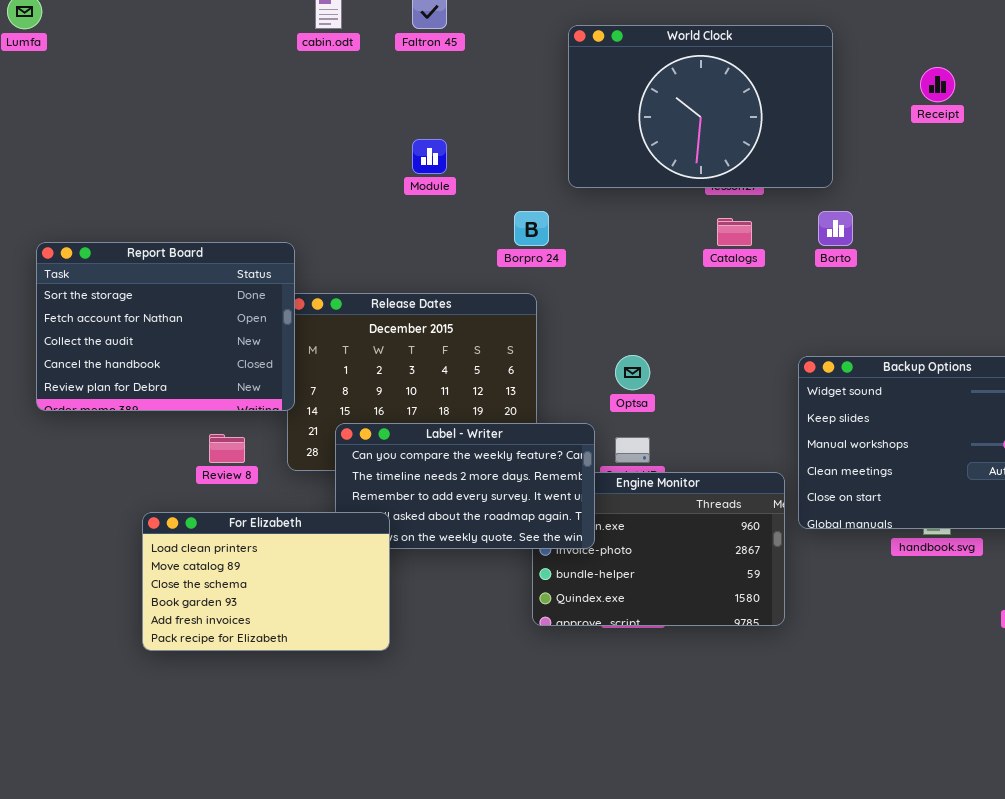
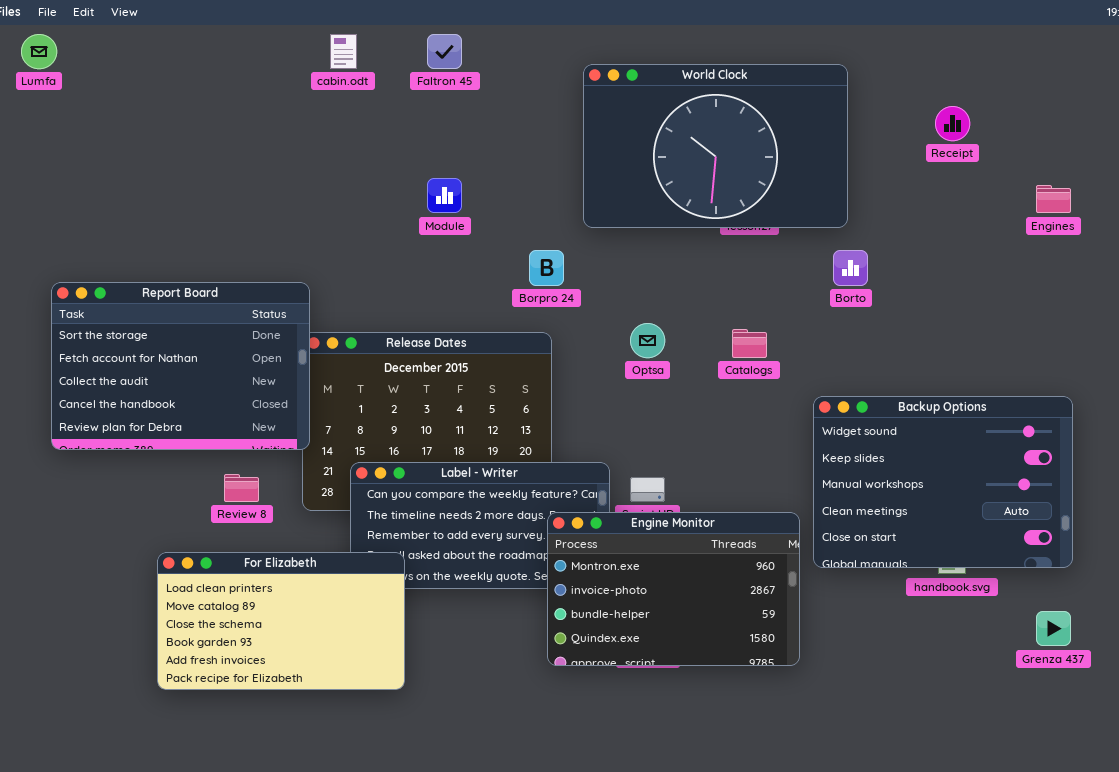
Catalogs: [717,218,752,246] -> [732,329,767,358], moved
Optsa: [615,355,650,390] -> [630,323,665,358], moved
Engine Monitor: [532,472,785,626] -> [547,512,800,666], raised

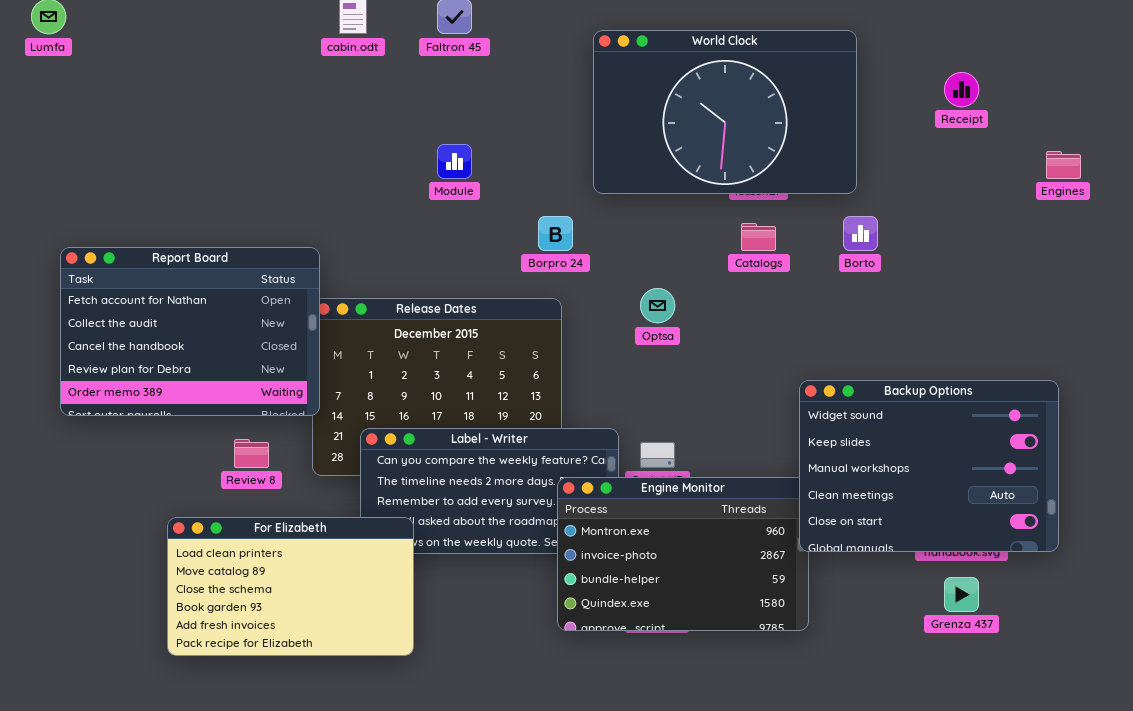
Report Board: [51,282,310,450] -> [60,247,320,416], scrolled down 1 row
Catalogs: [732,329,767,358] -> [741,223,776,251], moved
Backup Options: [813,396,1073,568] -> [799,380,1059,552], moved
Grenza 437: [1036,611,1071,646] -> [944,577,979,612], moved

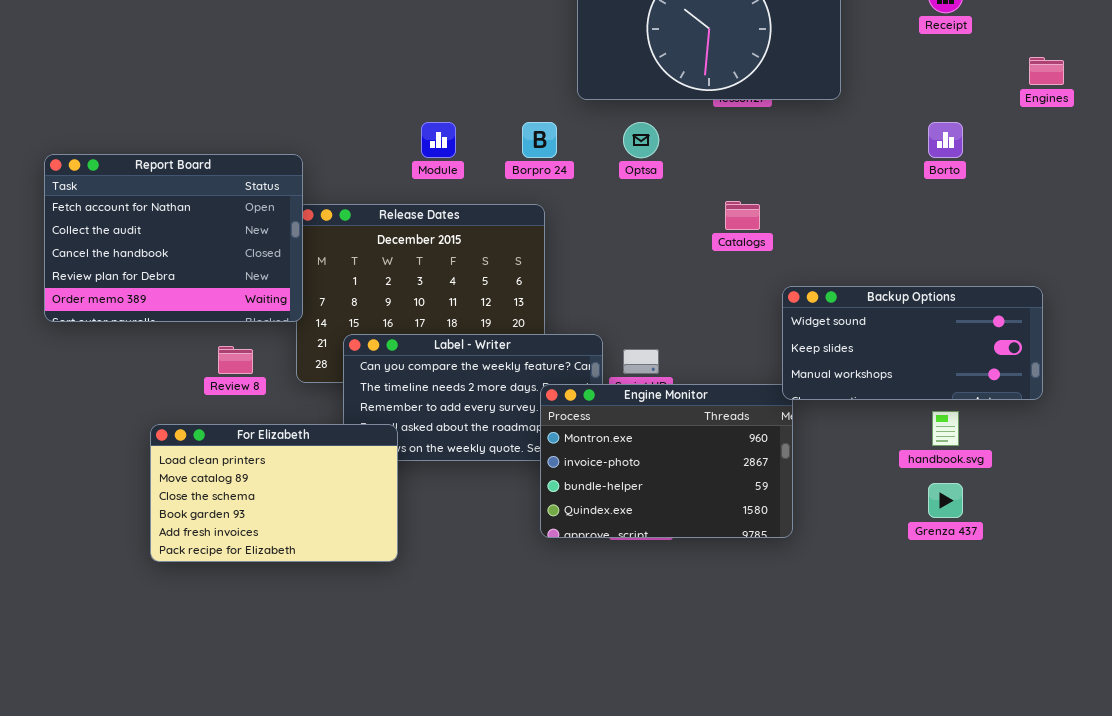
Module: [437,144,472,179] -> [421,122,456,158], moved
Borto: [843,216,878,251] -> [928,122,963,158], moved
Catalogs: [741,223,776,251] -> [725,201,760,230], moved
Optsa: [640,288,675,323] -> [623,122,659,158], moved
Backup Options: [799,380,1059,552] -> [782,286,1043,400], resized

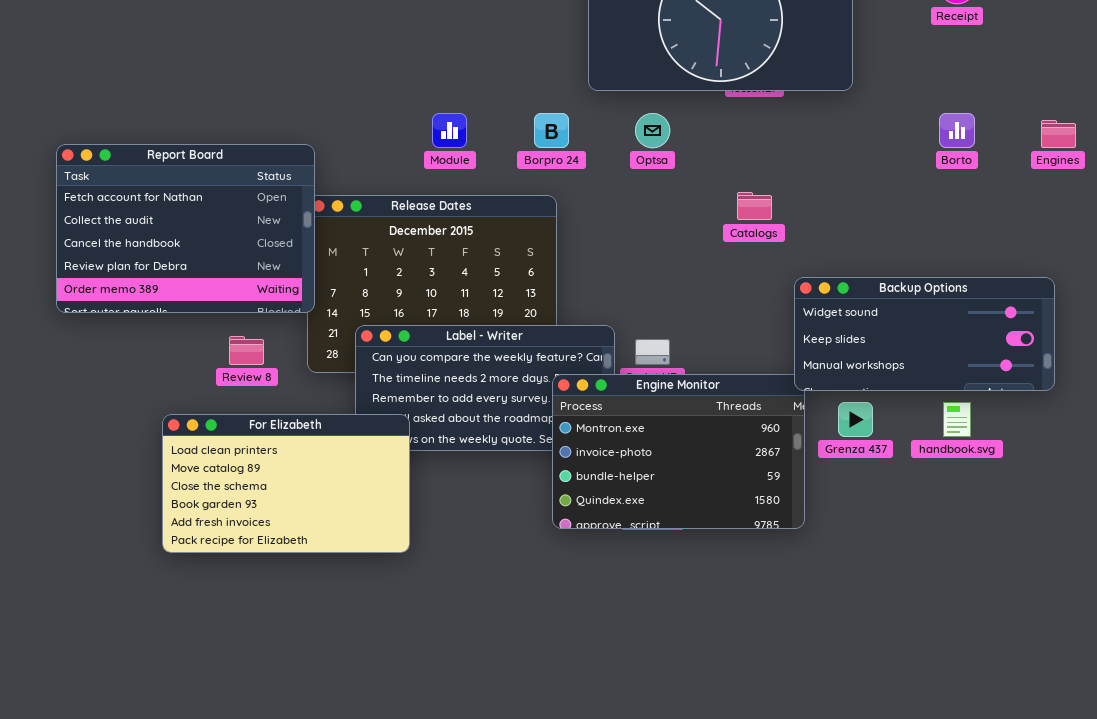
Engines: [1029,57,1064,85] -> [1041,120,1076,148], moved
Grenza 437: [928,483,963,518] -> [838,402,873,437], moved

